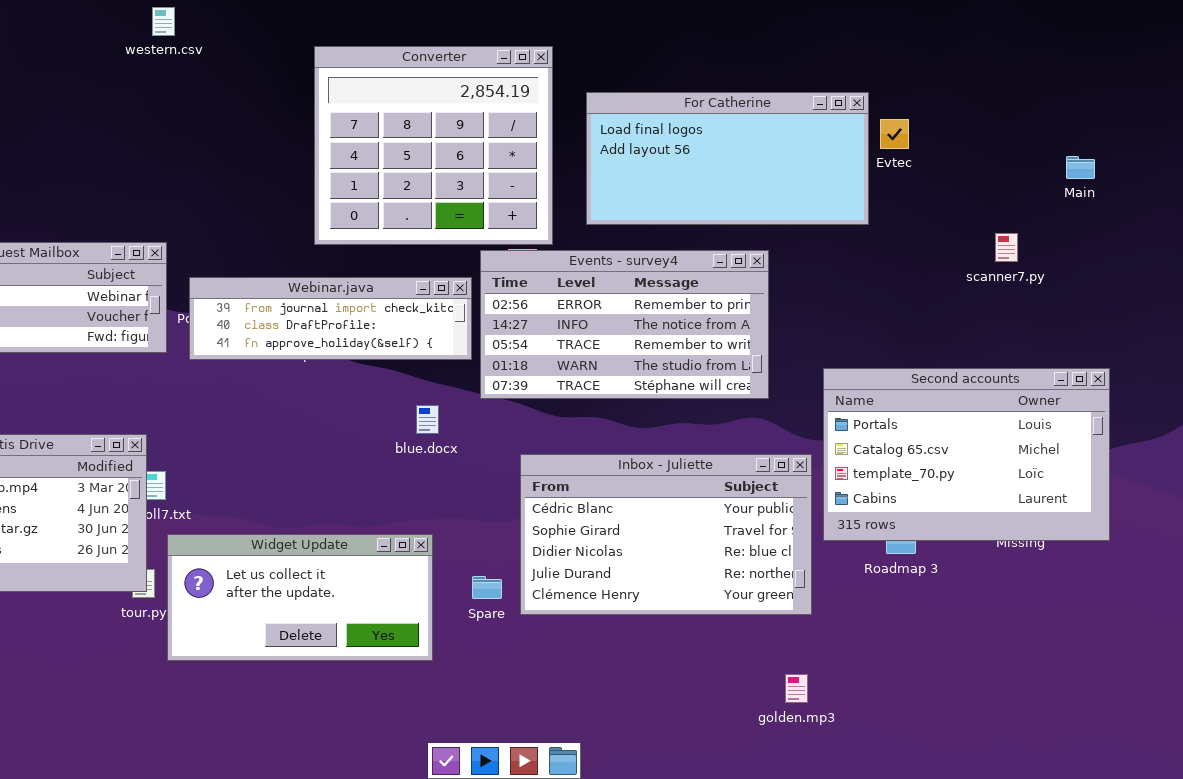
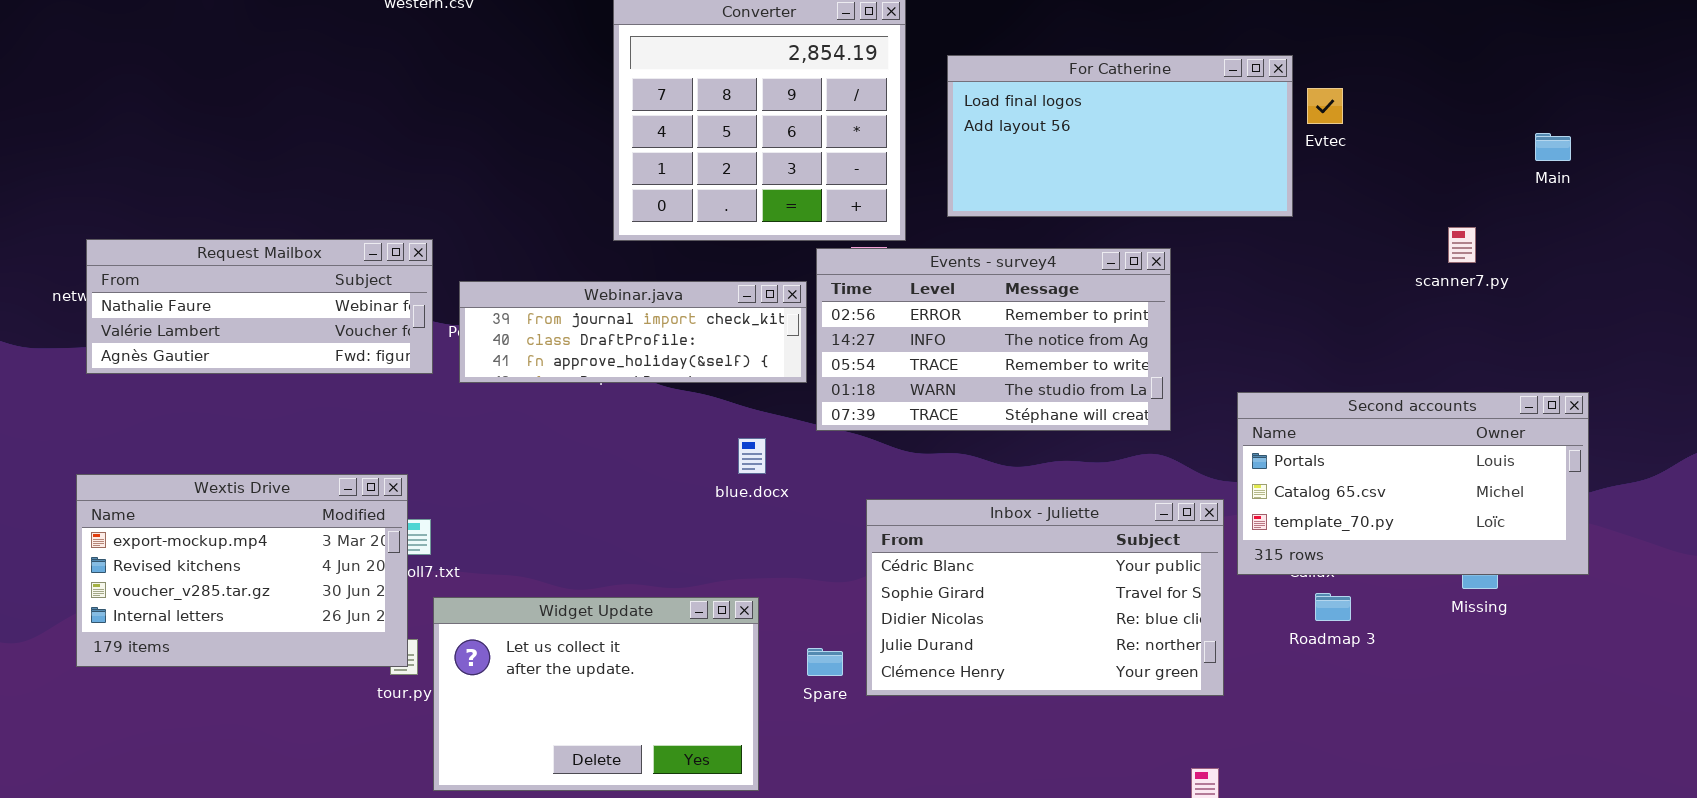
Second accounts: [823,368,1110,541] -> [1237,392,1589,575], resized
Widget Update: [167,534,433,661] -> [433,597,759,791], resized

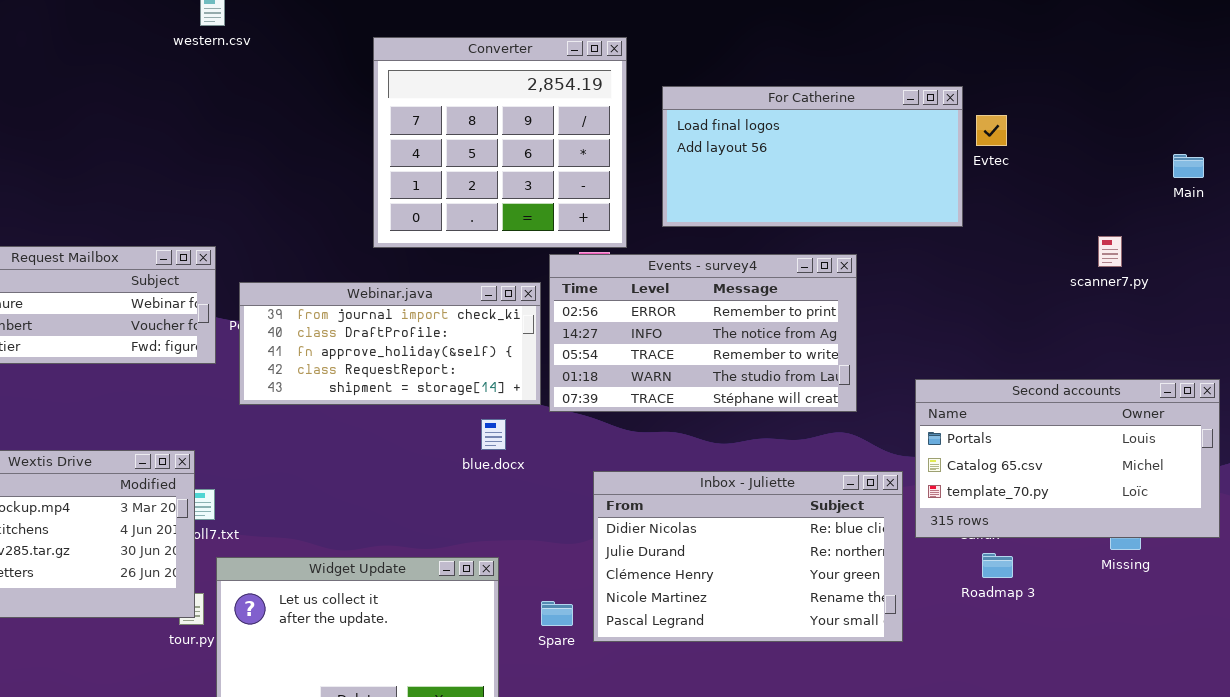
Webinar.java: [459,281,807,383] -> [239,282,541,405], resized
Inbox - Juliette: [866,499,1224,696] -> [593,471,903,642], scrolled down 2 rows

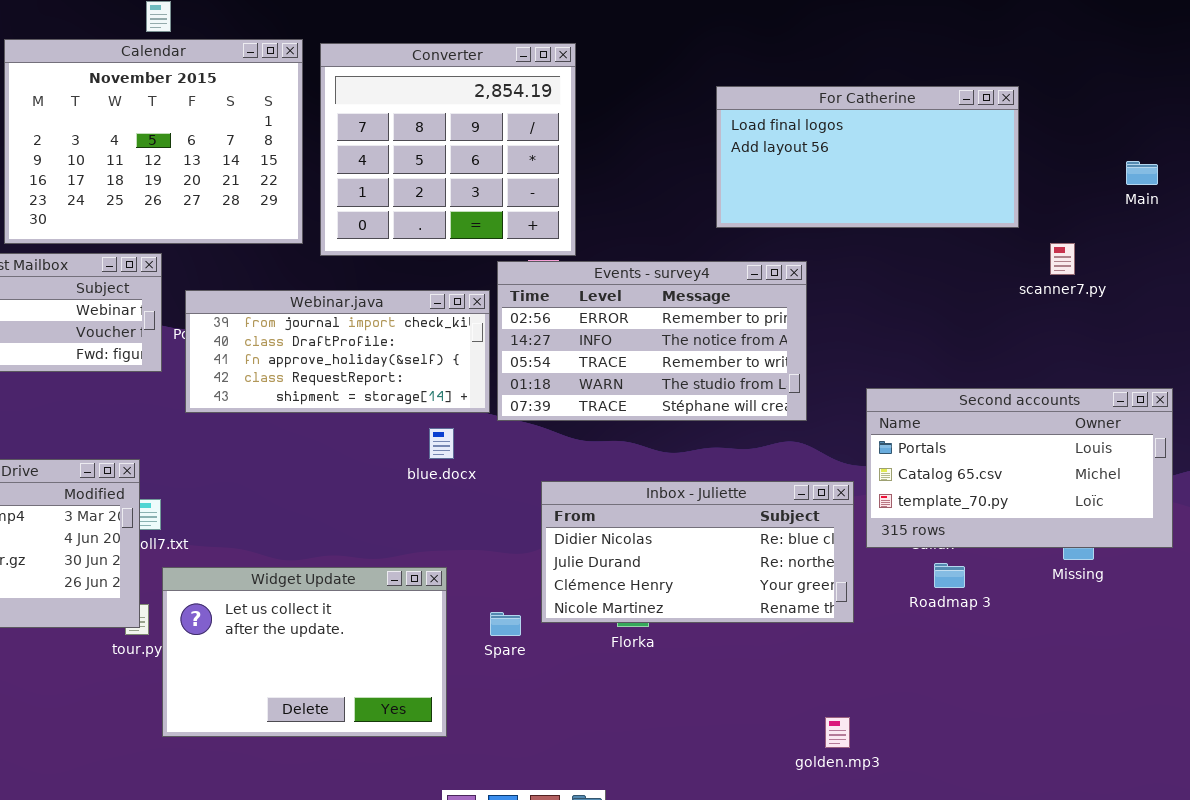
Calendar: none -> [4,39,303,244], opened
For Catherine: [662,86,963,227] -> [716,86,1019,228], moved
Inbox - Juliette: [593,471,903,642] -> [541,481,854,623], resized

